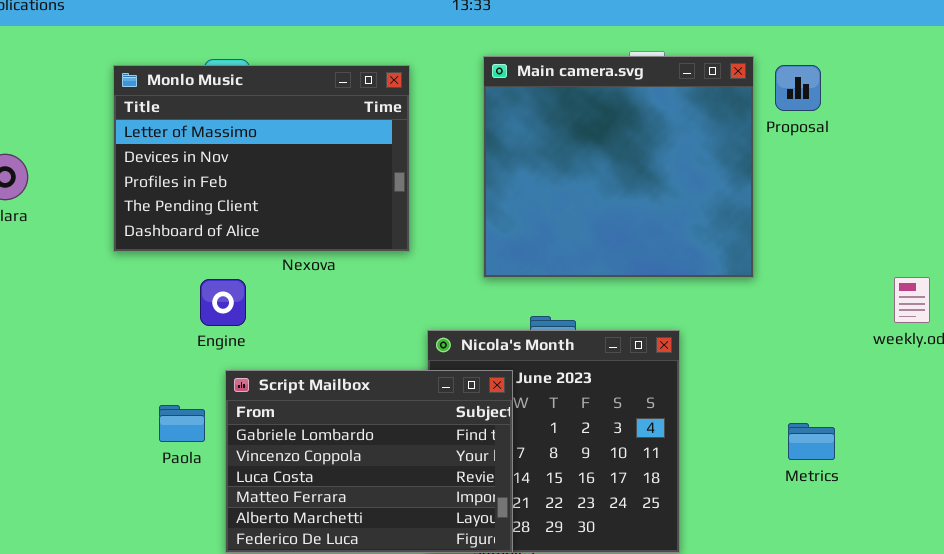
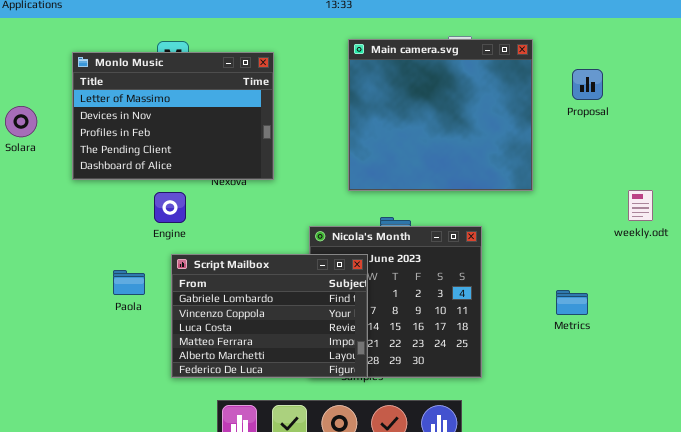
Monlo Music: [113,65,410,252] -> [72,52,274,180], moved
Proposal: [775,65,821,111] -> [572,69,603,100], moved
Paola: [159,405,205,442] -> [113,270,145,295], moved

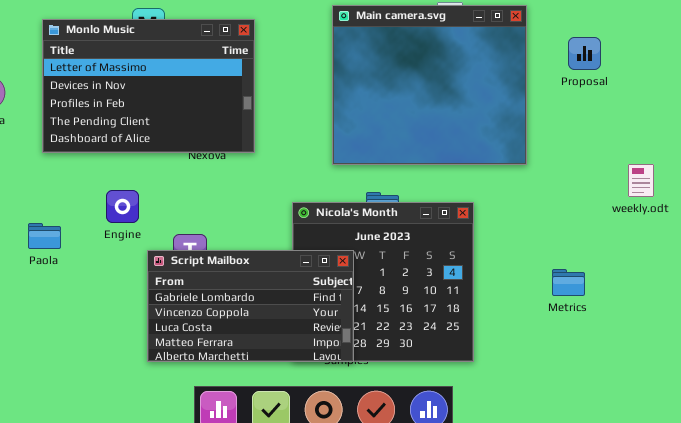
Engine: [154,192,186,223] -> [106,190,139,223], moved
Script Mailbox: [171,254,368,378] -> [147,250,354,362], resized
Paola: [113,270,145,295] -> [28,223,61,249], moved

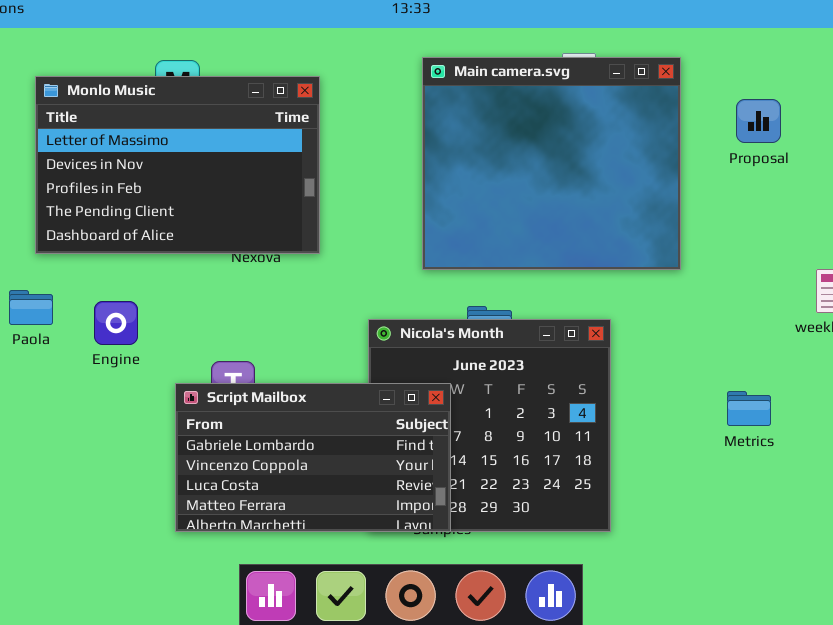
Engine: [106,190,139,223] -> [94,301,138,345], moved
Paola: [28,223,61,249] -> [9,290,53,325], moved
Metrics: [552,269,585,296] -> [727,391,771,426], moved

